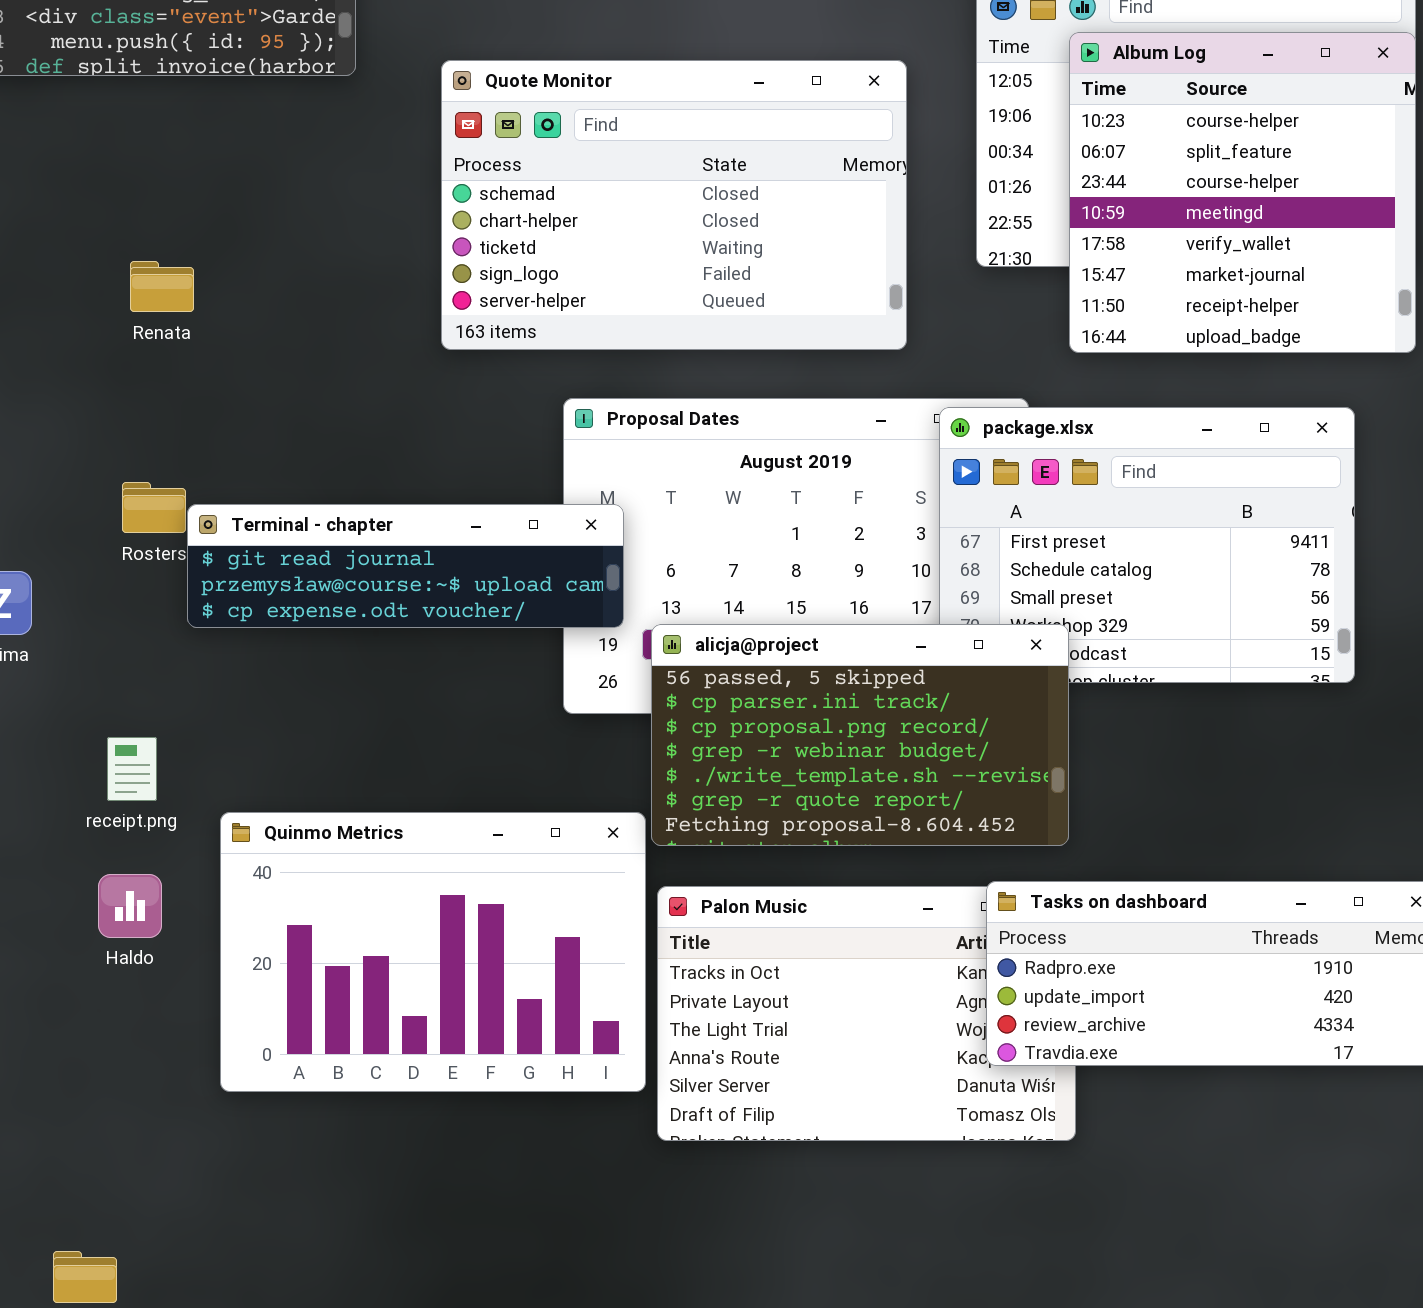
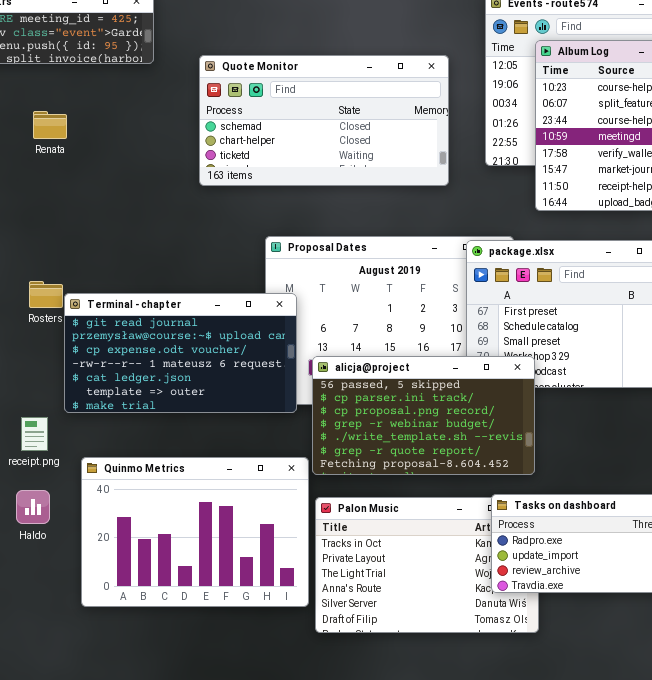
Quote Monitor: [441,60,907,350] -> [199,55,449,186], resized
Renata: [130,261,194,312] -> [33,111,67,139], moved
Terminal - chapter: [187,504,624,628] -> [64,293,297,413], resized

